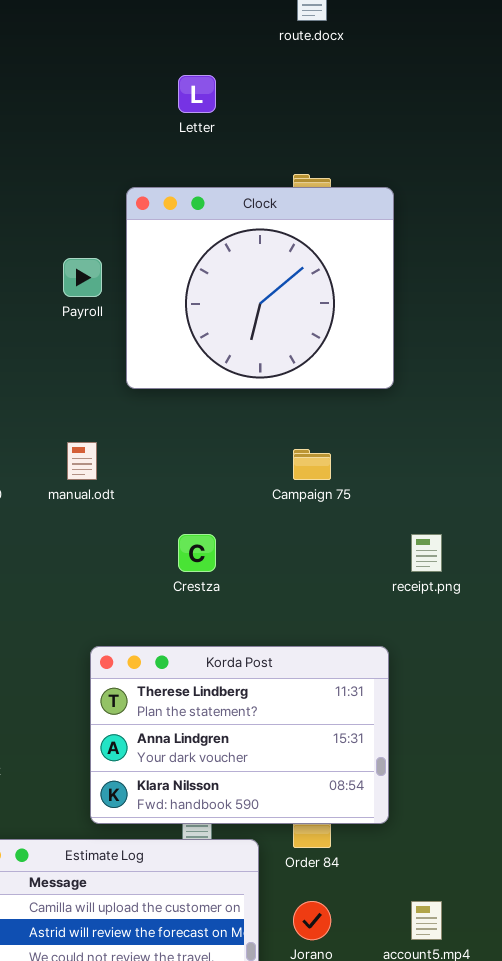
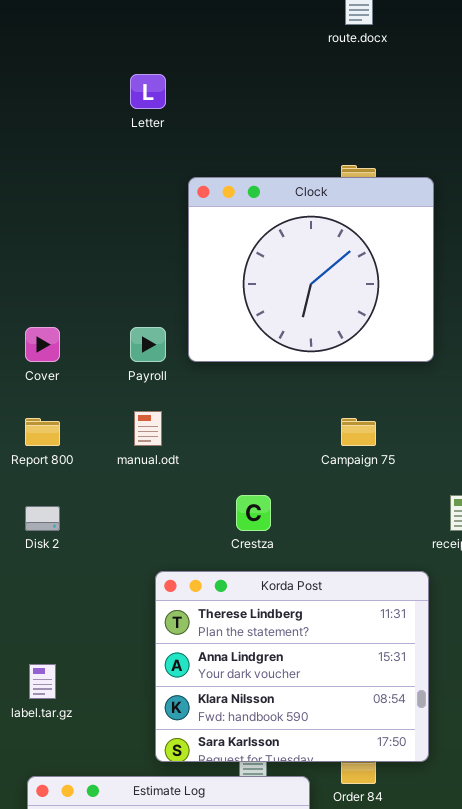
Letter: [178,75,216,113] -> [130,74,166,109], moved
Payroll: [63,258,102,297] -> [130,327,166,362], moved
Korda Post: [90,646,389,824] -> [155,571,429,762], resized

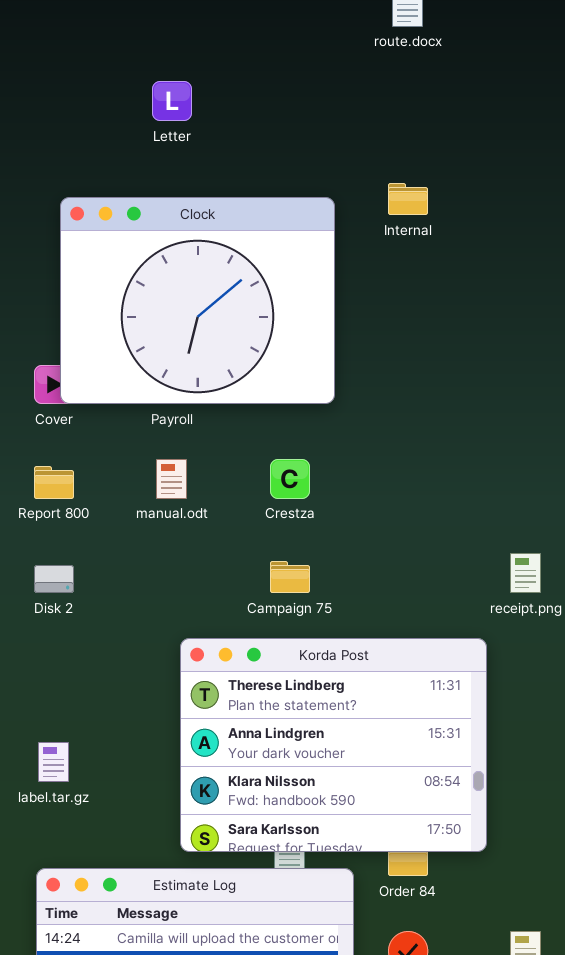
Clock: [188,177,434,362] -> [60,197,335,404], moved
Campaign 75: [341,418,376,446] -> [270,561,310,593], moved
Crestza: [236,495,271,531] -> [270,459,310,499], moved

